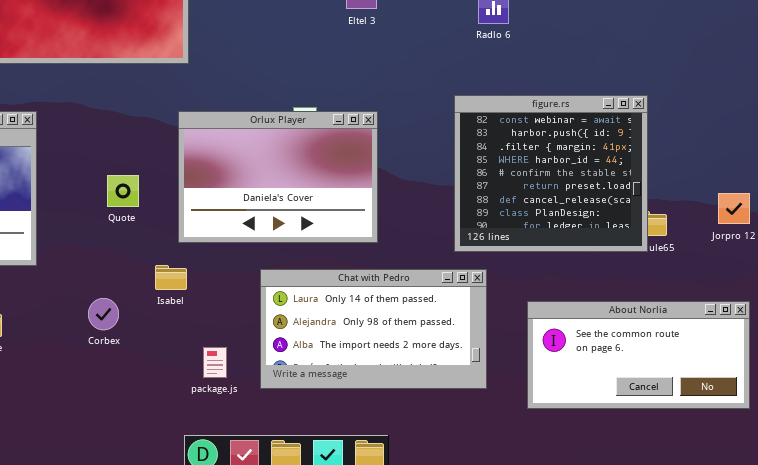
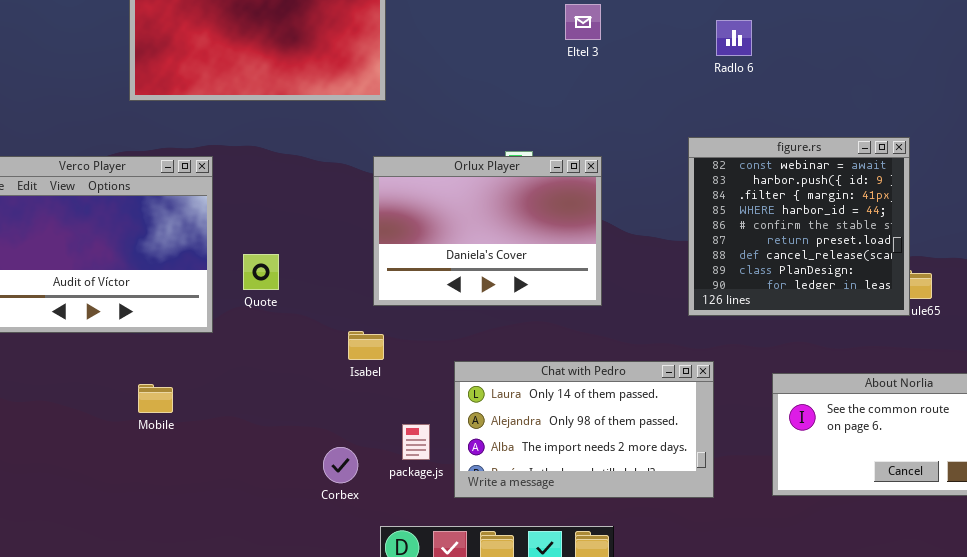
Quote: [107,175,139,207] -> [243,254,279,290], moved
Chat with Pedro: [260,269,487,389] -> [454,361,714,498], moved
Corbex: [88,298,119,330] -> [323,447,358,483], moved

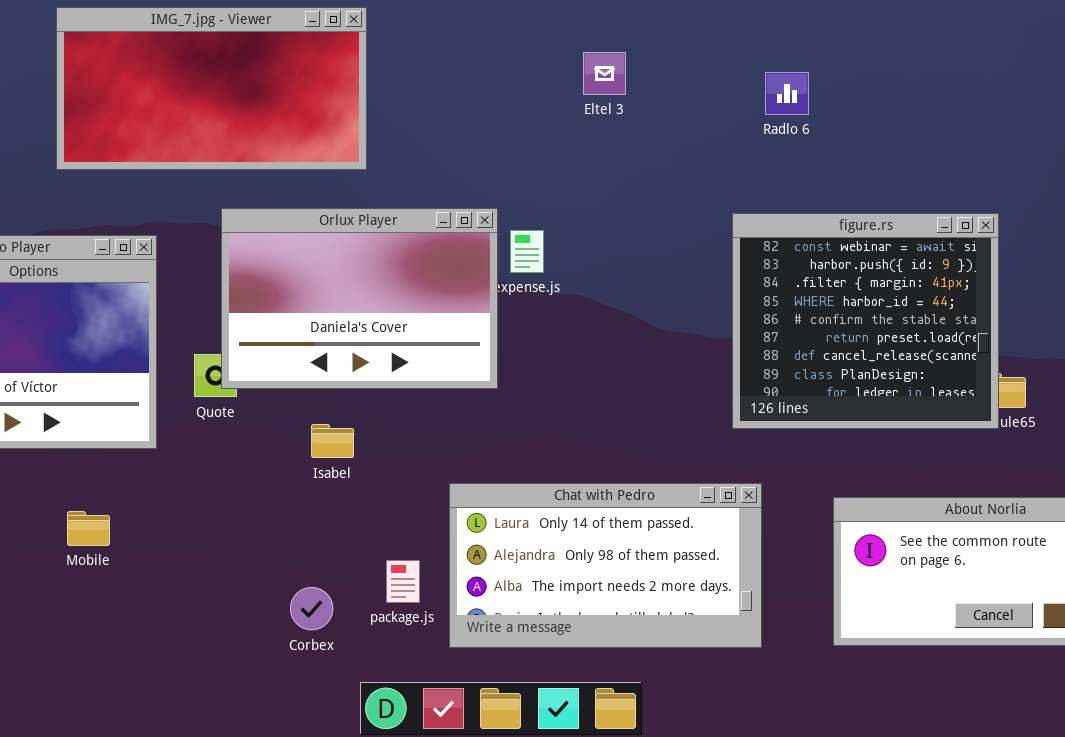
Orlux Player: [373,156,602,306] -> [221,208,498,389], moved
Isabel: [348,331,384,360] -> [311,424,354,458], moved

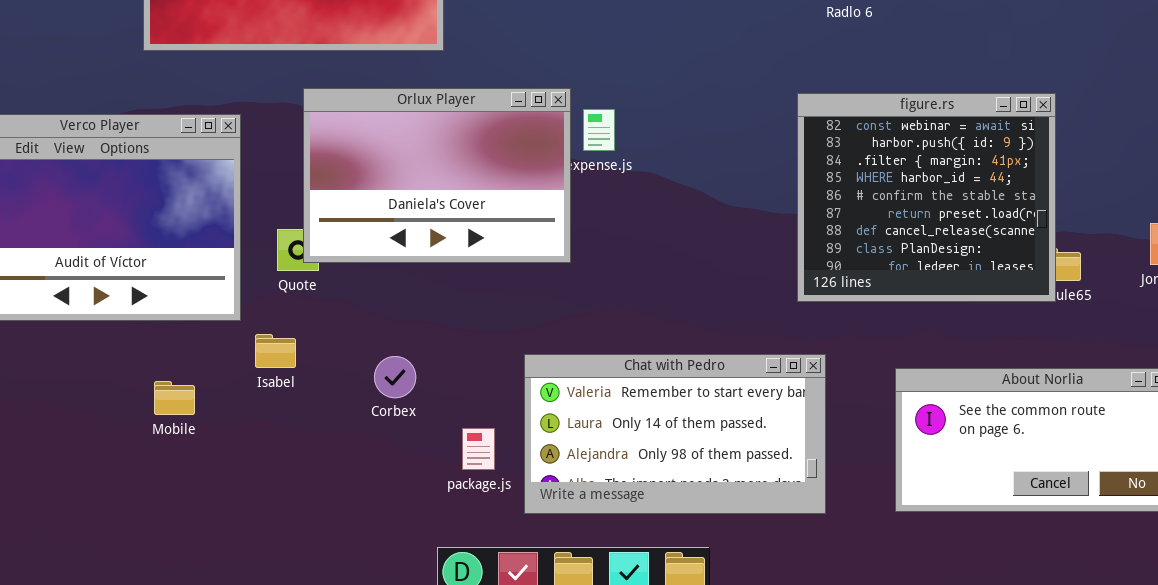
Isabel: [311,424,354,458] -> [255,334,296,368], moved
Chat with Pedro: [449,483,762,648] -> [524,354,826,514], scrolled up 1 row
Corbex: [290,587,333,630] -> [374,356,416,398], moved

